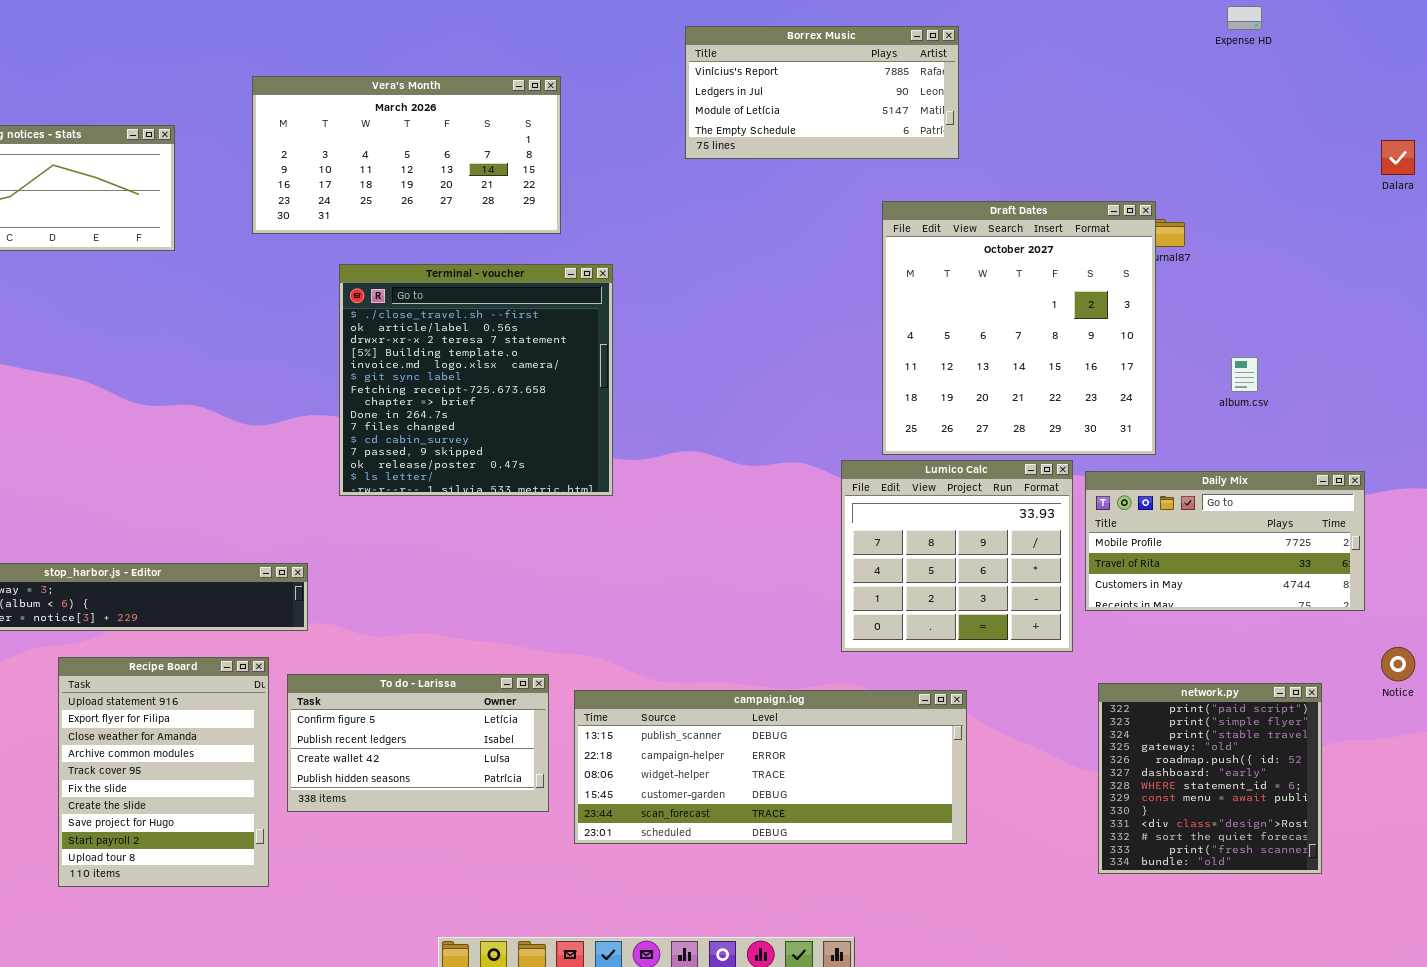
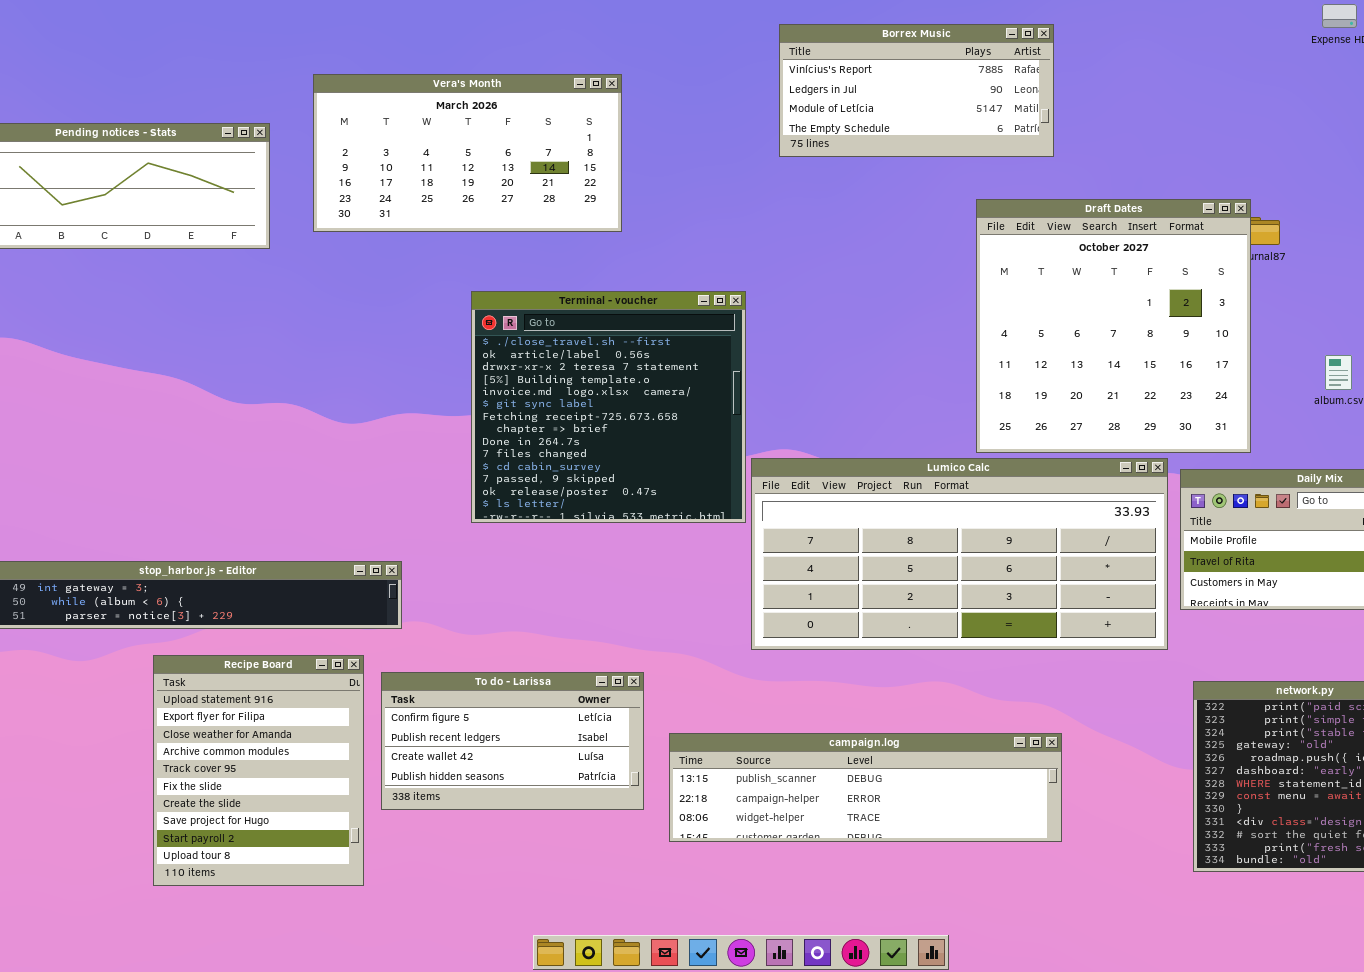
Vera's Month: [252,76,561,234] -> [313,74,622,232], moved
Terminal - voucher: [339,264,613,496] -> [471,291,746,523], moved
Lumico Calc: [841,460,1073,652] -> [751,458,1168,650], resized
campaign.log: [574,690,967,844] -> [669,733,1062,842], resized

